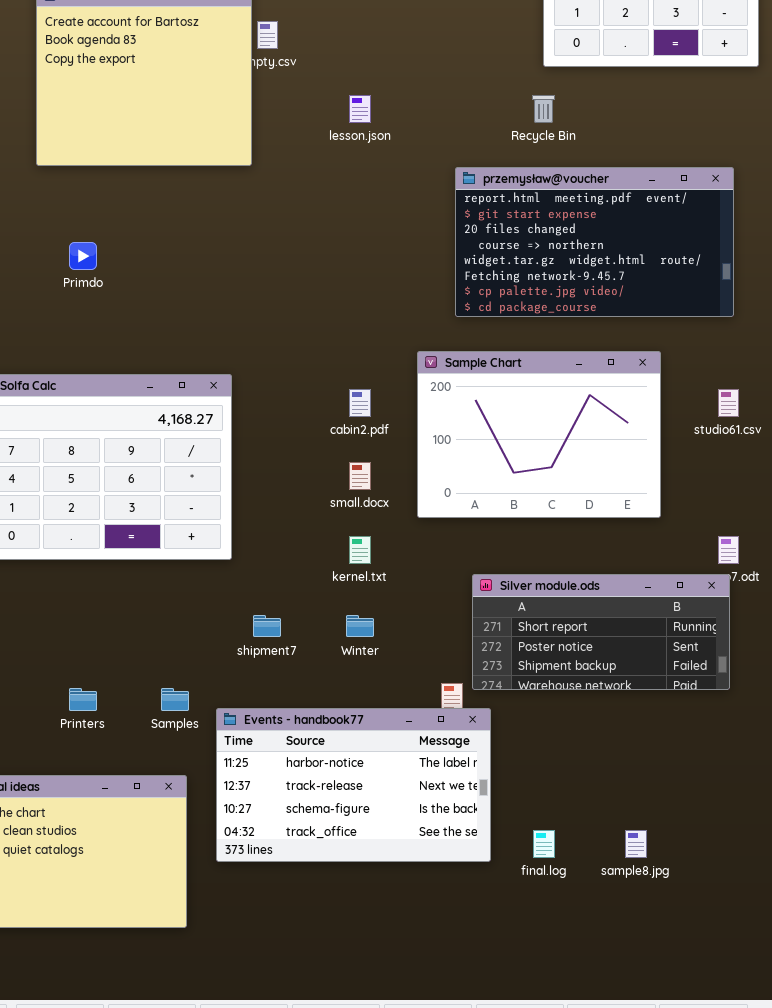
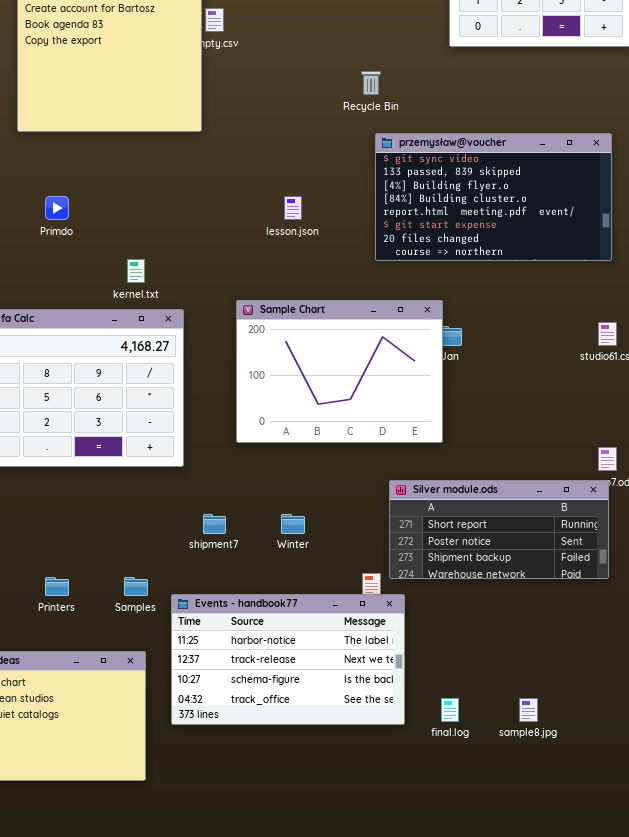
lesson.json: [349,95,371,123] -> [284,196,302,220], moved
Recycle Bin: [532,95,555,123] -> [361,71,381,95], moved
przemysław@voucher: [455,167,734,317] -> [375,133,612,261], scrolled up 4 rows
Sample Chart: [417,351,661,518] -> [236,300,443,443], moved
kernel.txt: [349,536,371,564] -> [127,259,145,283], moved

